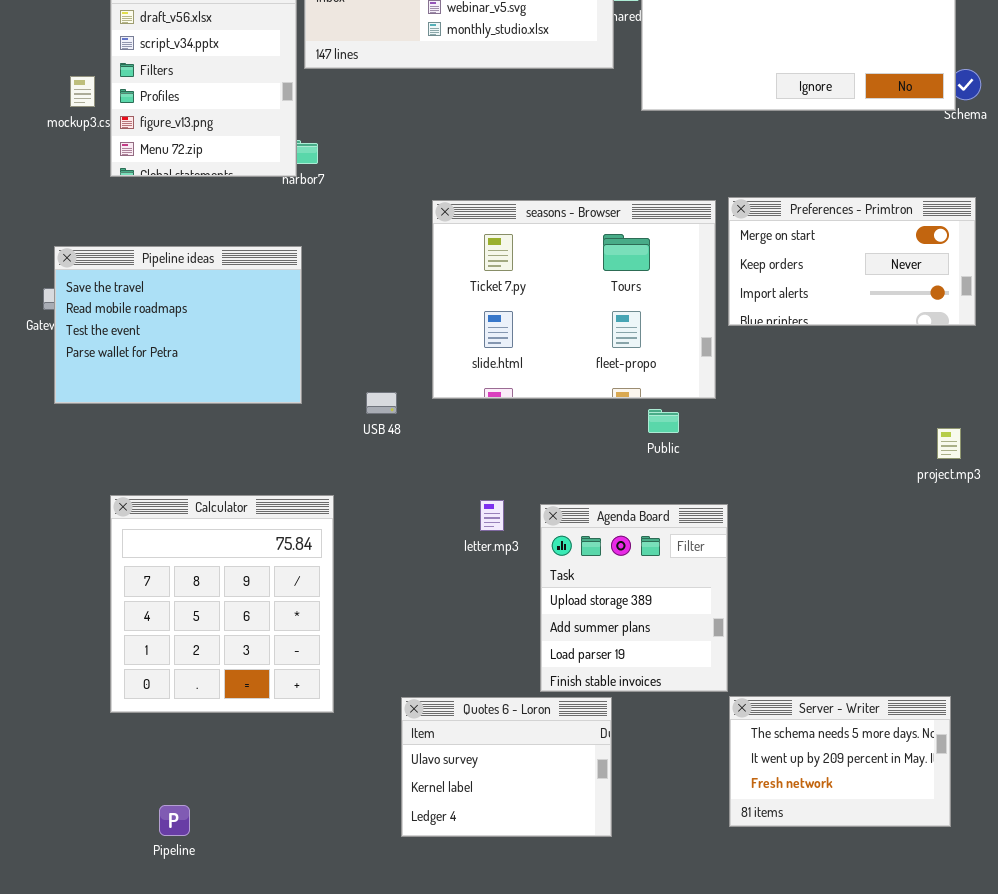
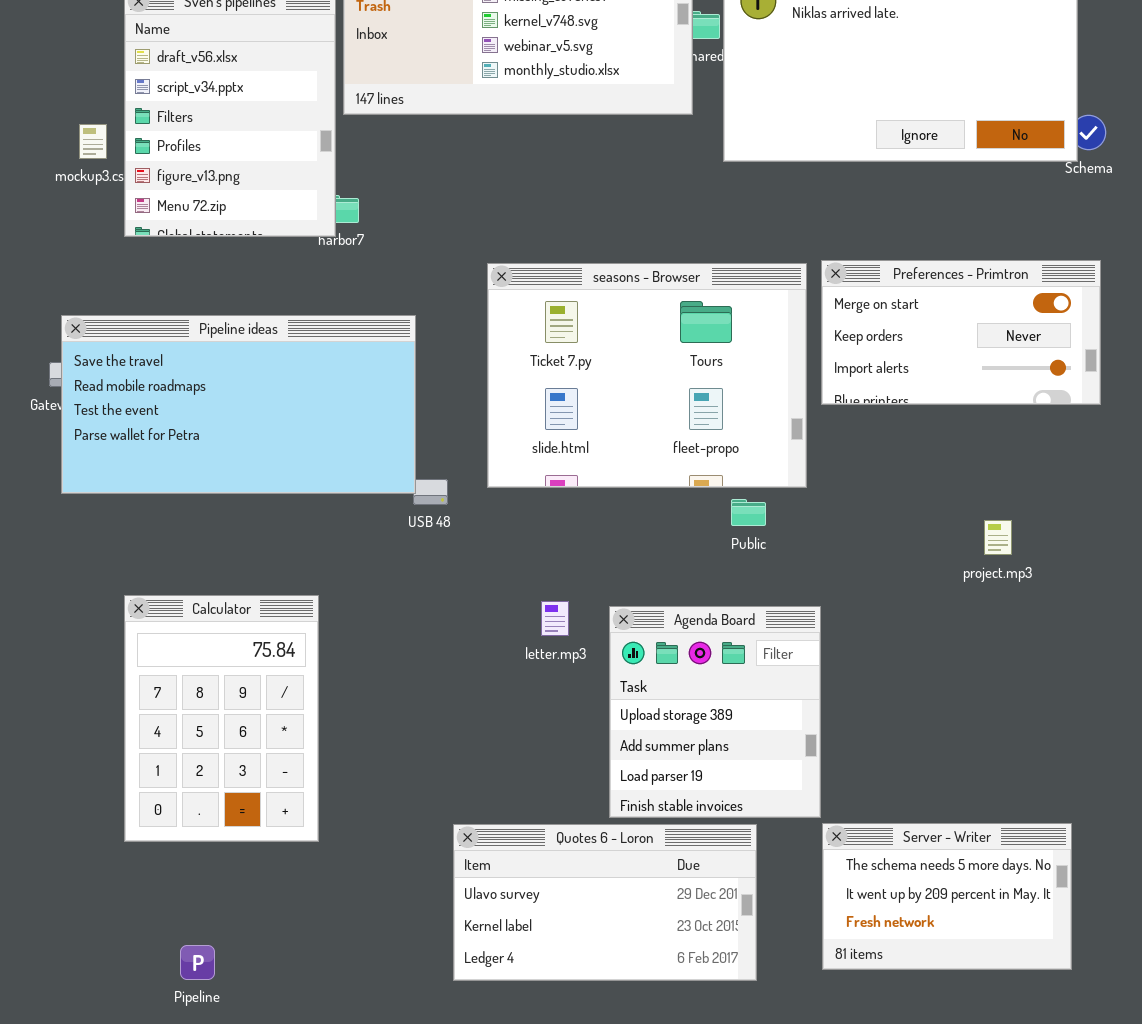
Pipeline ideas: [54,246,302,404] -> [61,315,416,494], resized
project.mp3: [937,428,961,459] -> [984,520,1012,555], moved
Calculator: [110,495,334,713] -> [124,595,319,842], resized
Quotes 6 - Loron: [401,697,612,837] -> [453,824,757,981], resized

